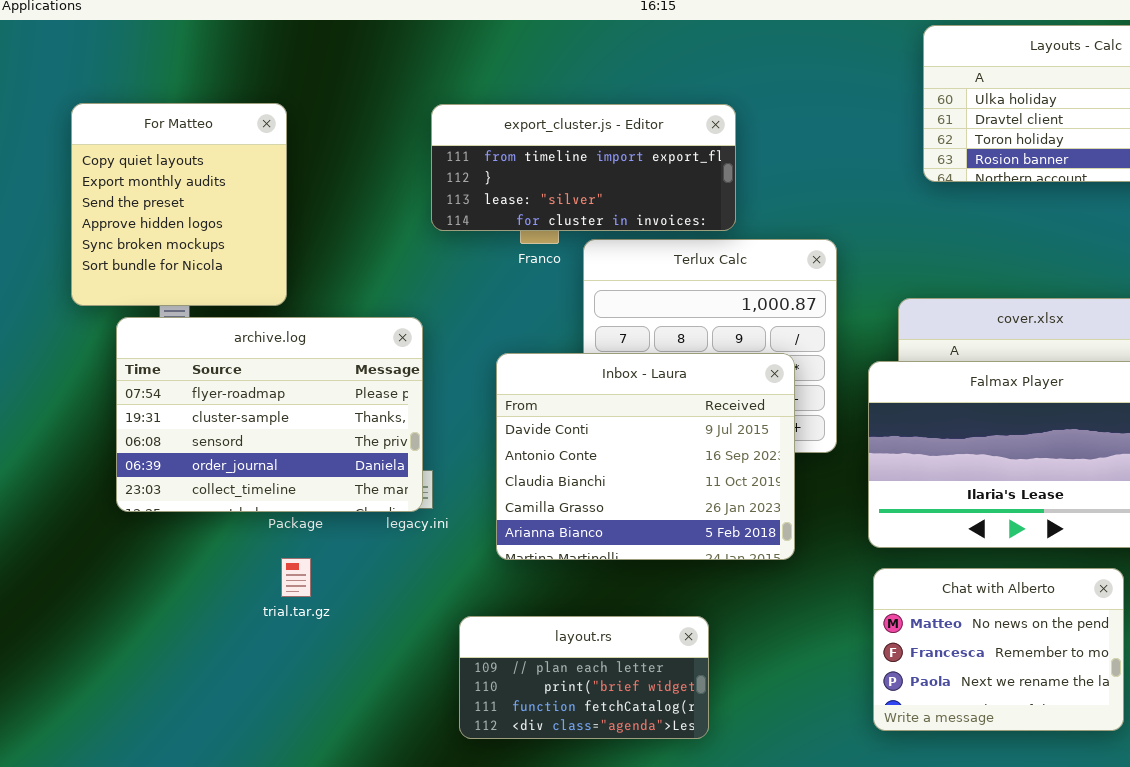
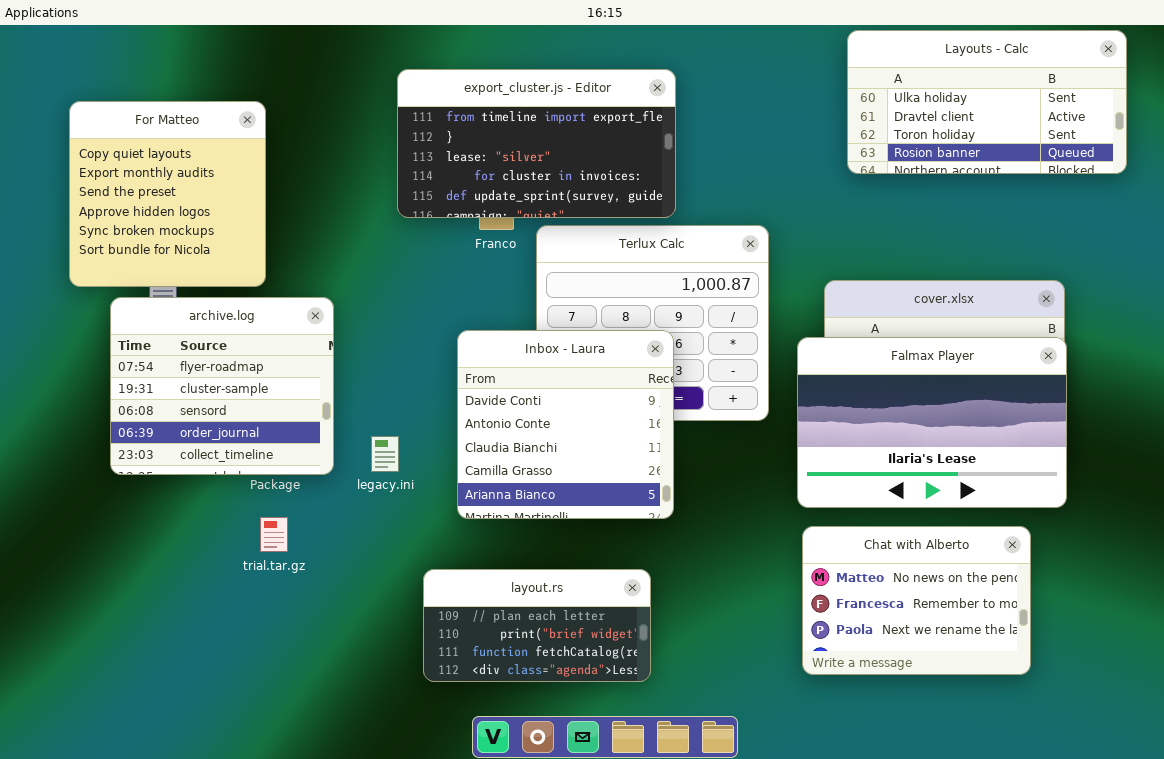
export_cluster.js - Editor: [431,104,736,231] -> [397,69,676,218], resized
archive.log: [116,317,423,512] -> [110,297,334,475], resized
Inbox - Laura: [496,353,795,560] -> [457,330,674,519], resized

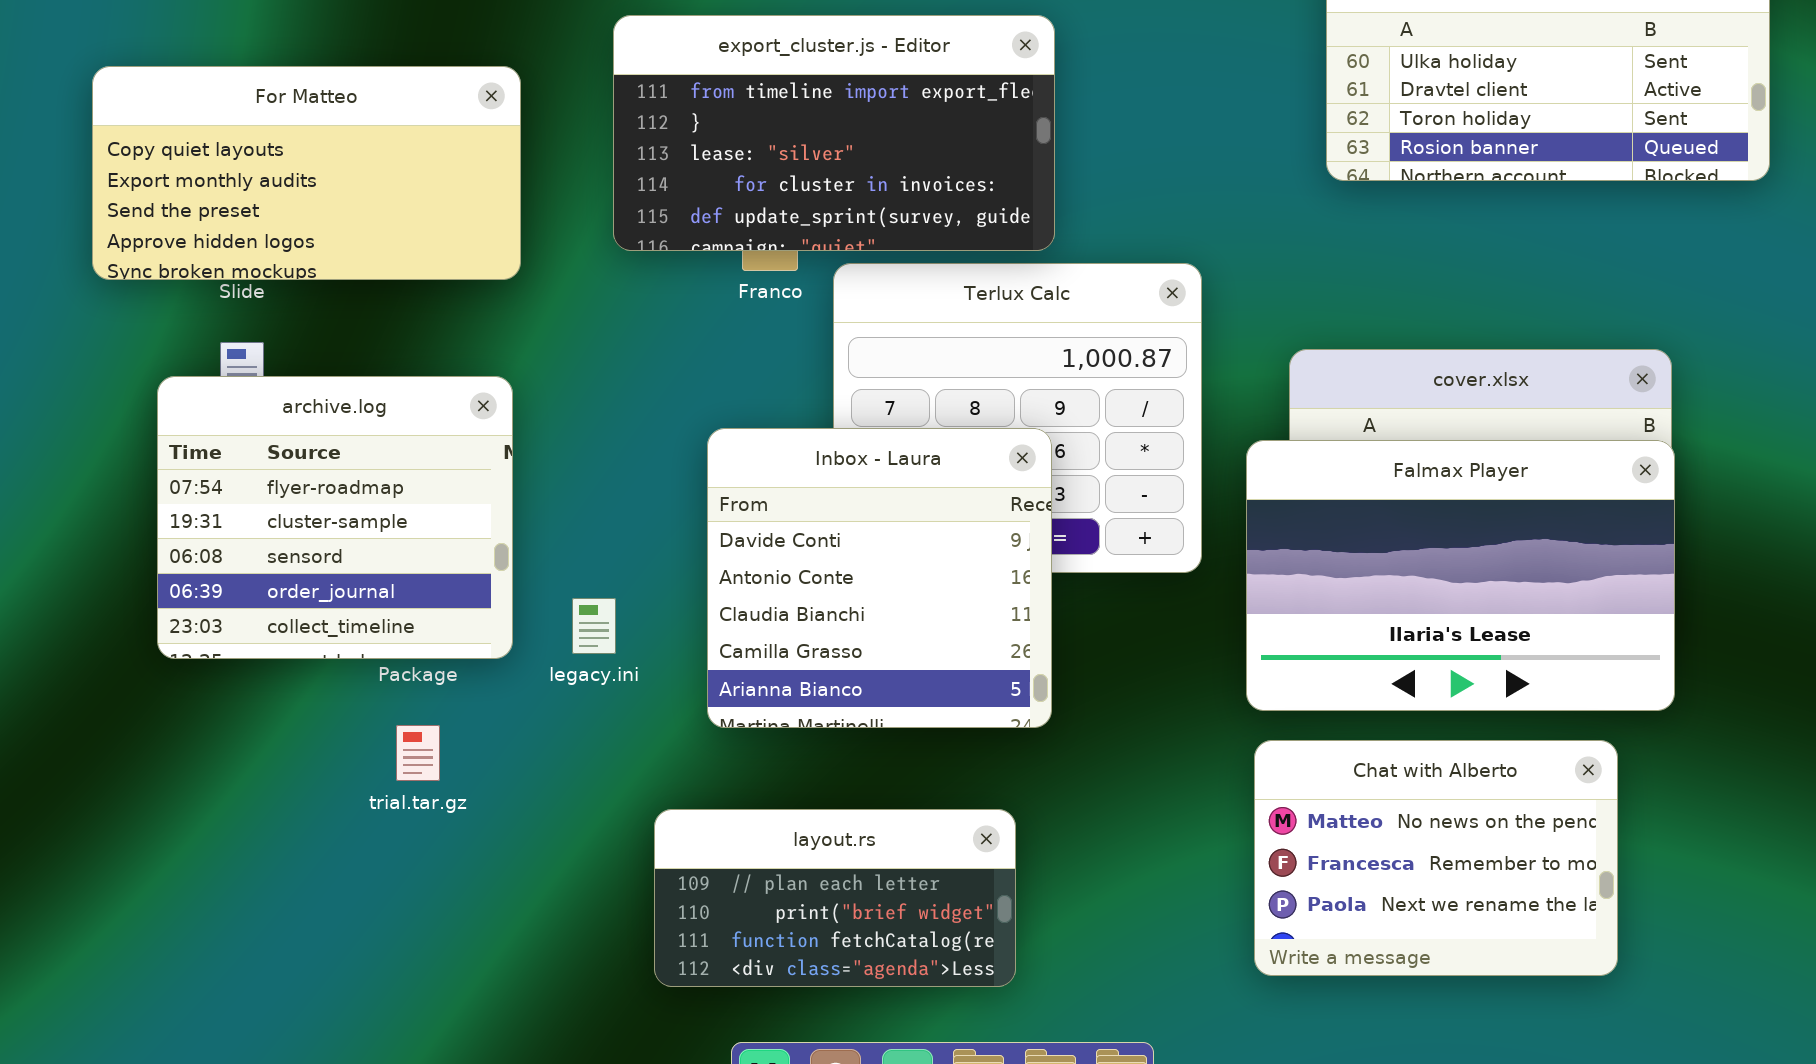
For Matteo: [69,101,266,287] -> [92,66,521,280], resized

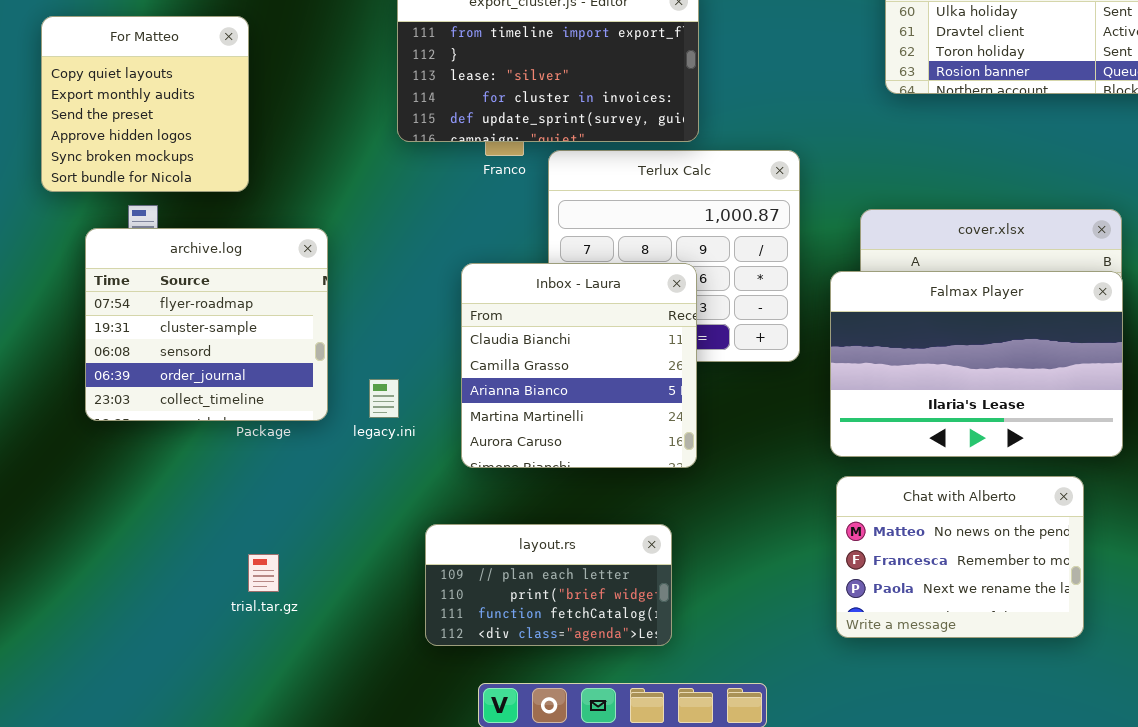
For Matteo: [92,66,521,280] -> [41,16,249,192], resized
Inbox - Laura: [707,428,1052,728] -> [461,263,697,468], scrolled down 2 rows
trial.tar.gz: [396,725,440,781] -> [248,554,279,592], moved

